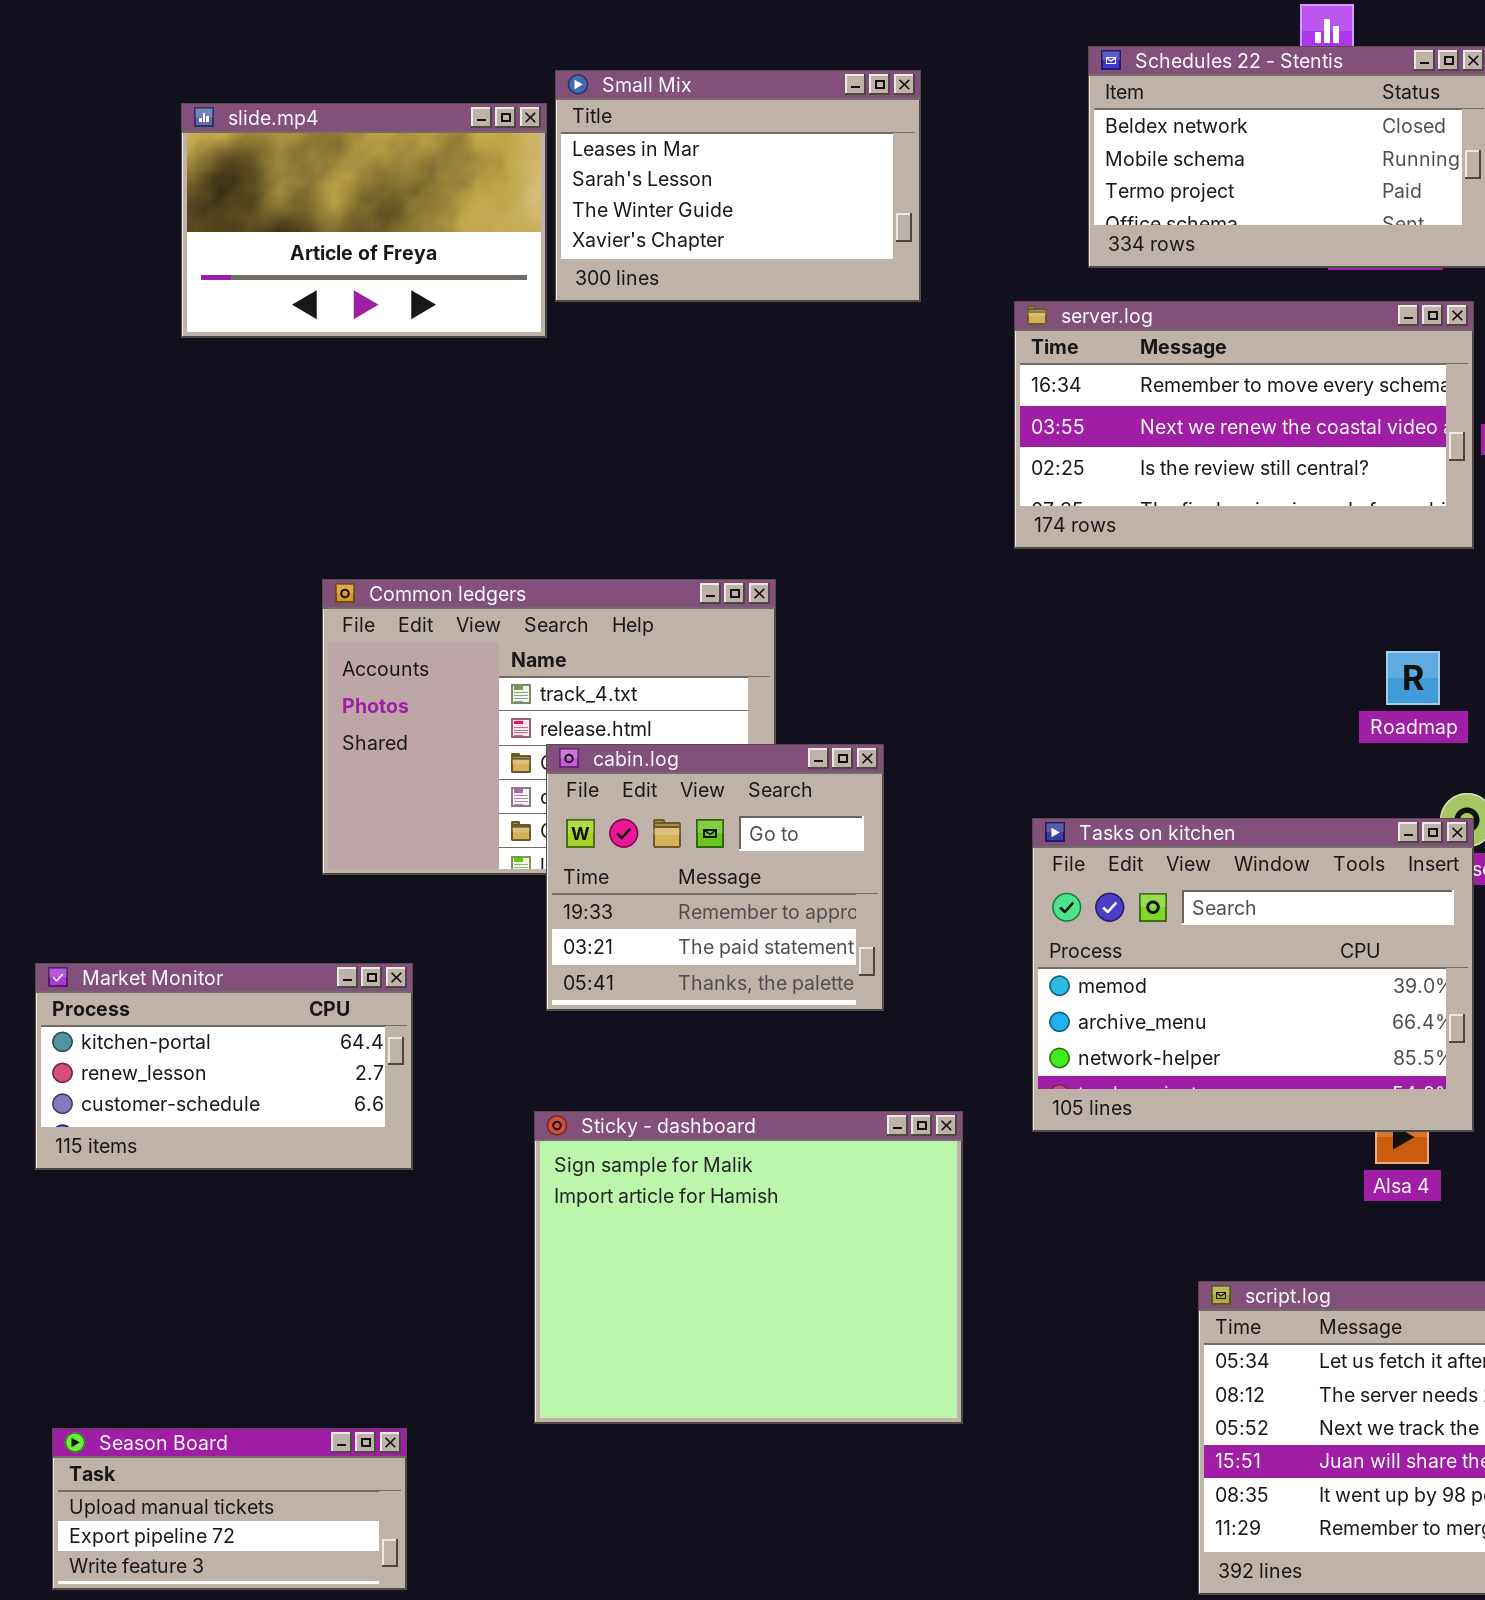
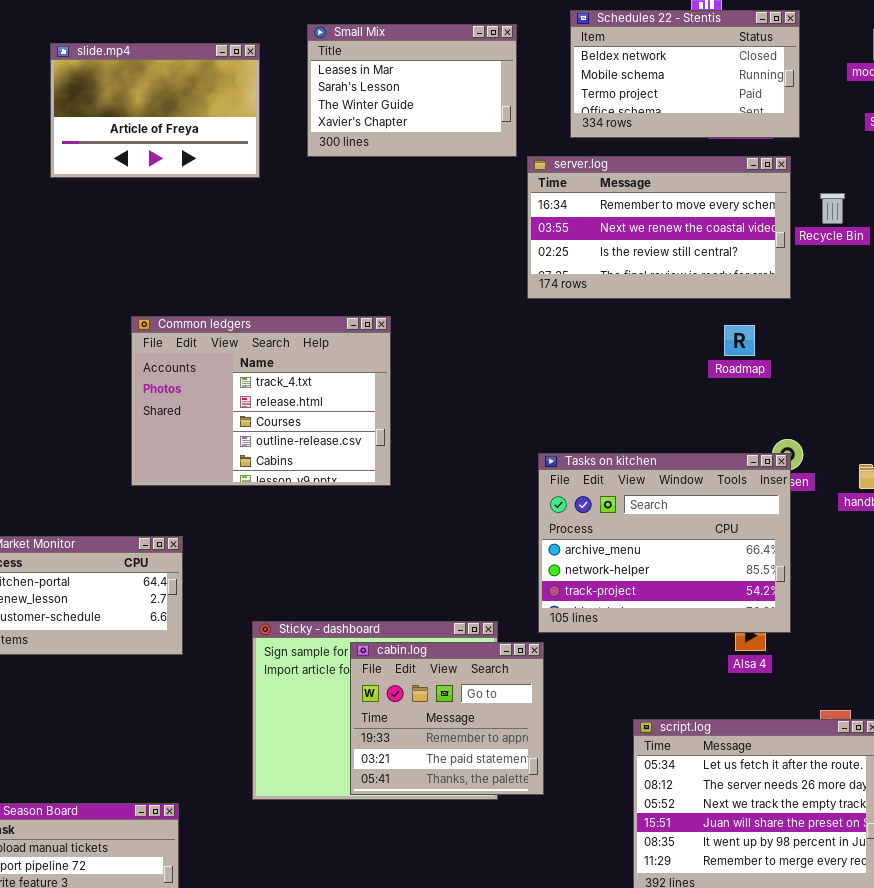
Small Mix: [555,70,921,302] -> [307,24,517,157], moved
Roadmap: [1386,651,1440,705] -> [724,325,755,356], moved
cabin.log: [546,744,884,1011] -> [350,642,544,795], moved
Tasks on kitchen: [1032,818,1474,1132] -> [538,453,791,633], scrolled down 1 row

